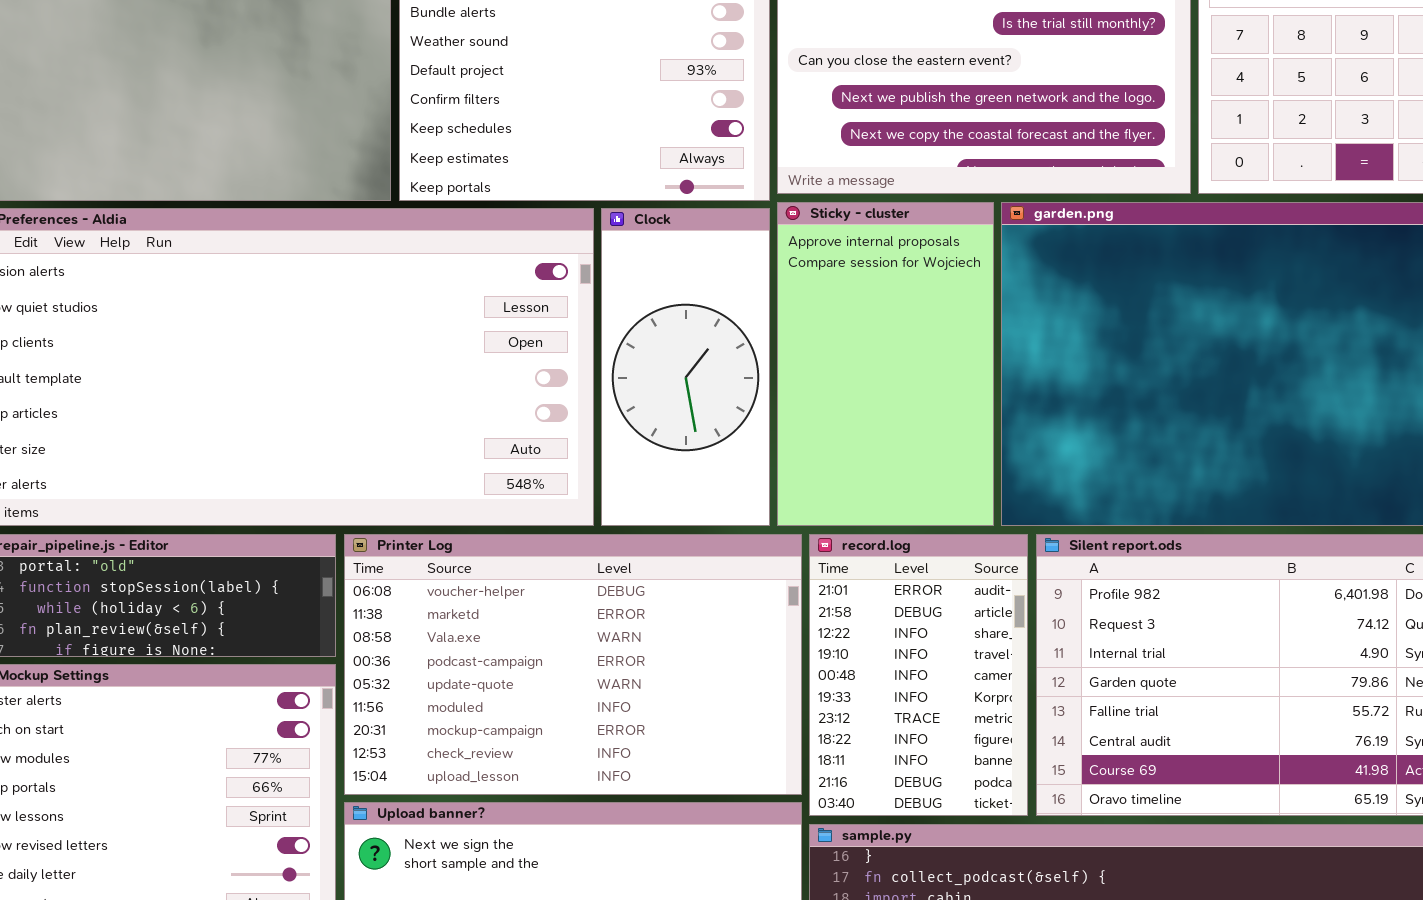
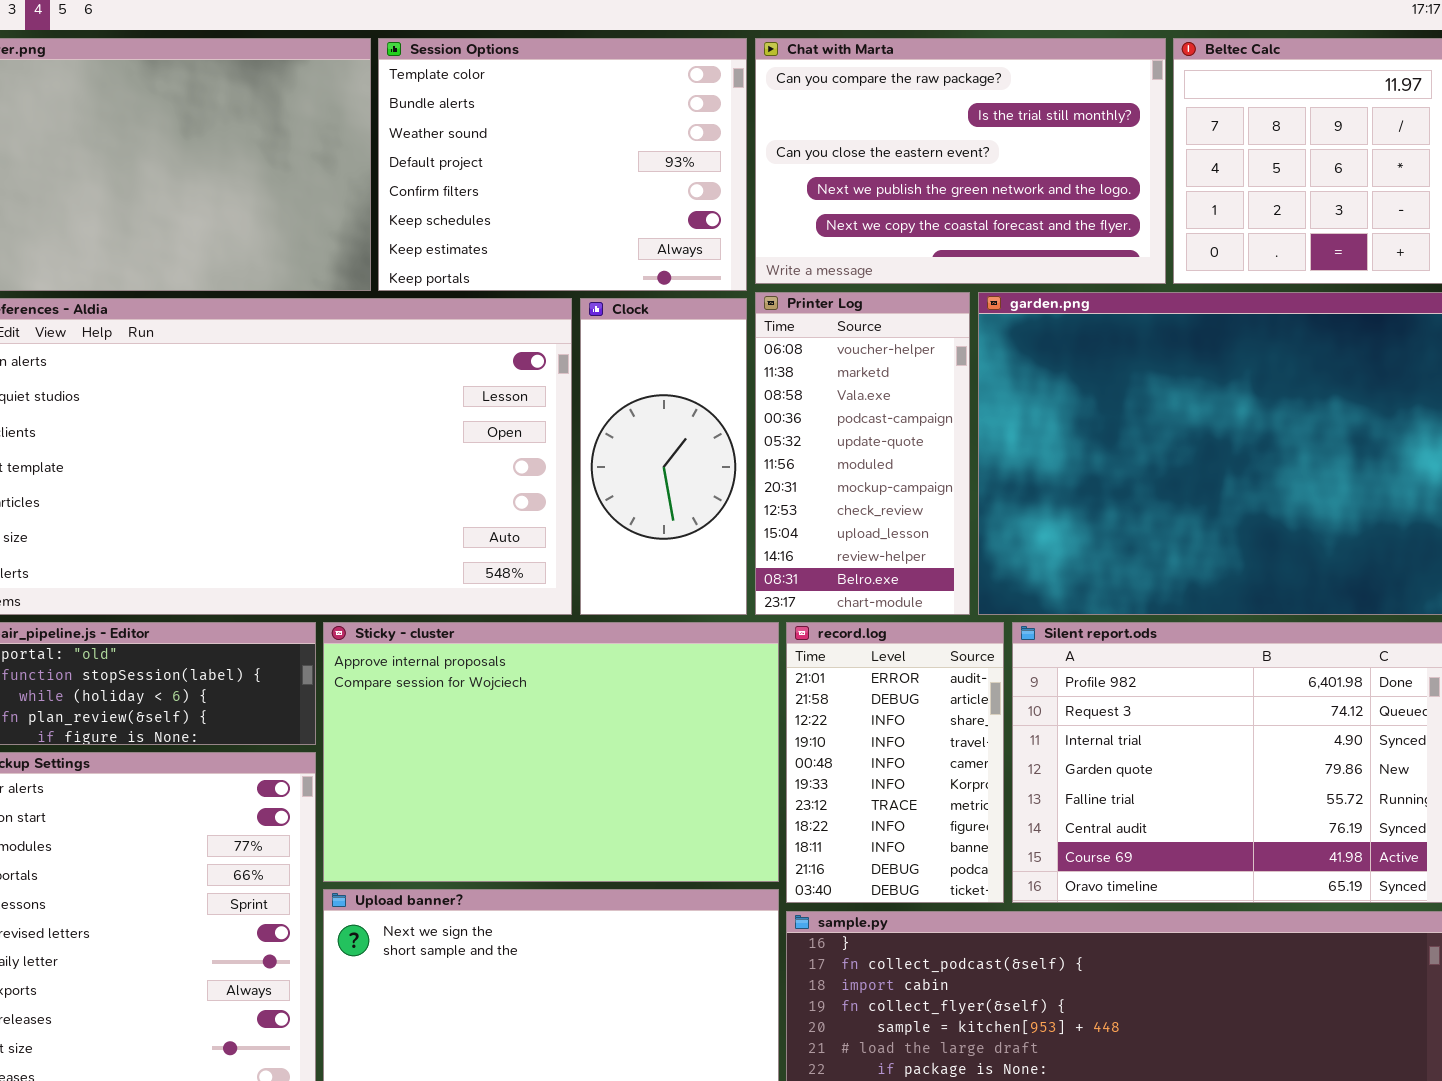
Sticky - cluster: [777,202,994,526] -> [323,622,779,882], moved, resized
Printer Log: [344,534,802,795] -> [755,292,970,615], moved, resized

